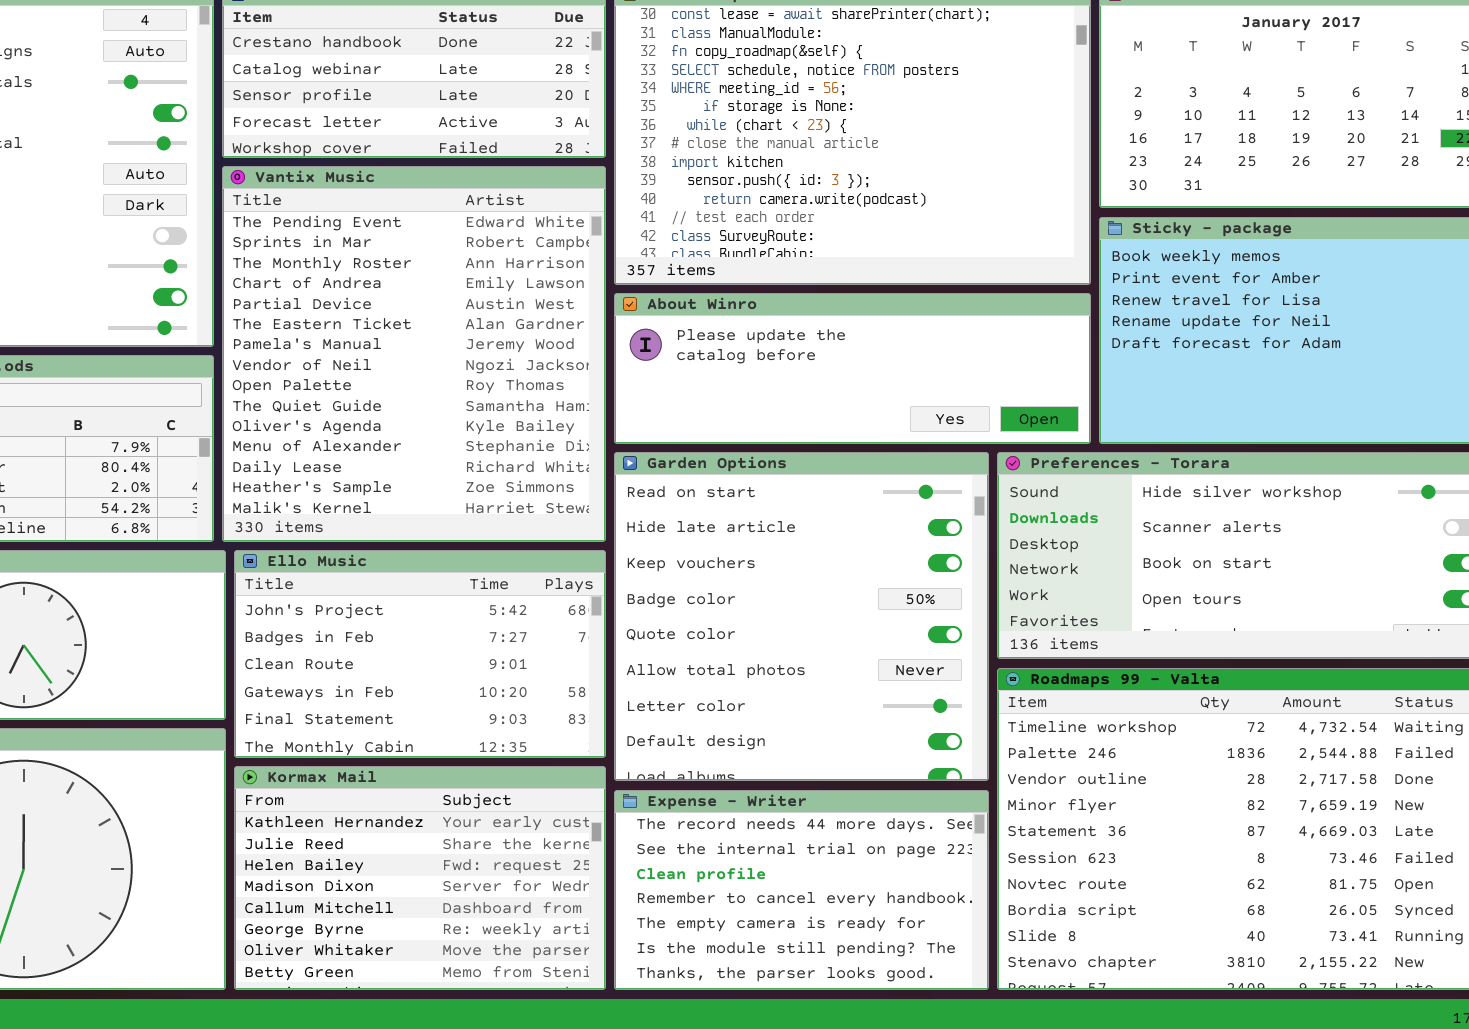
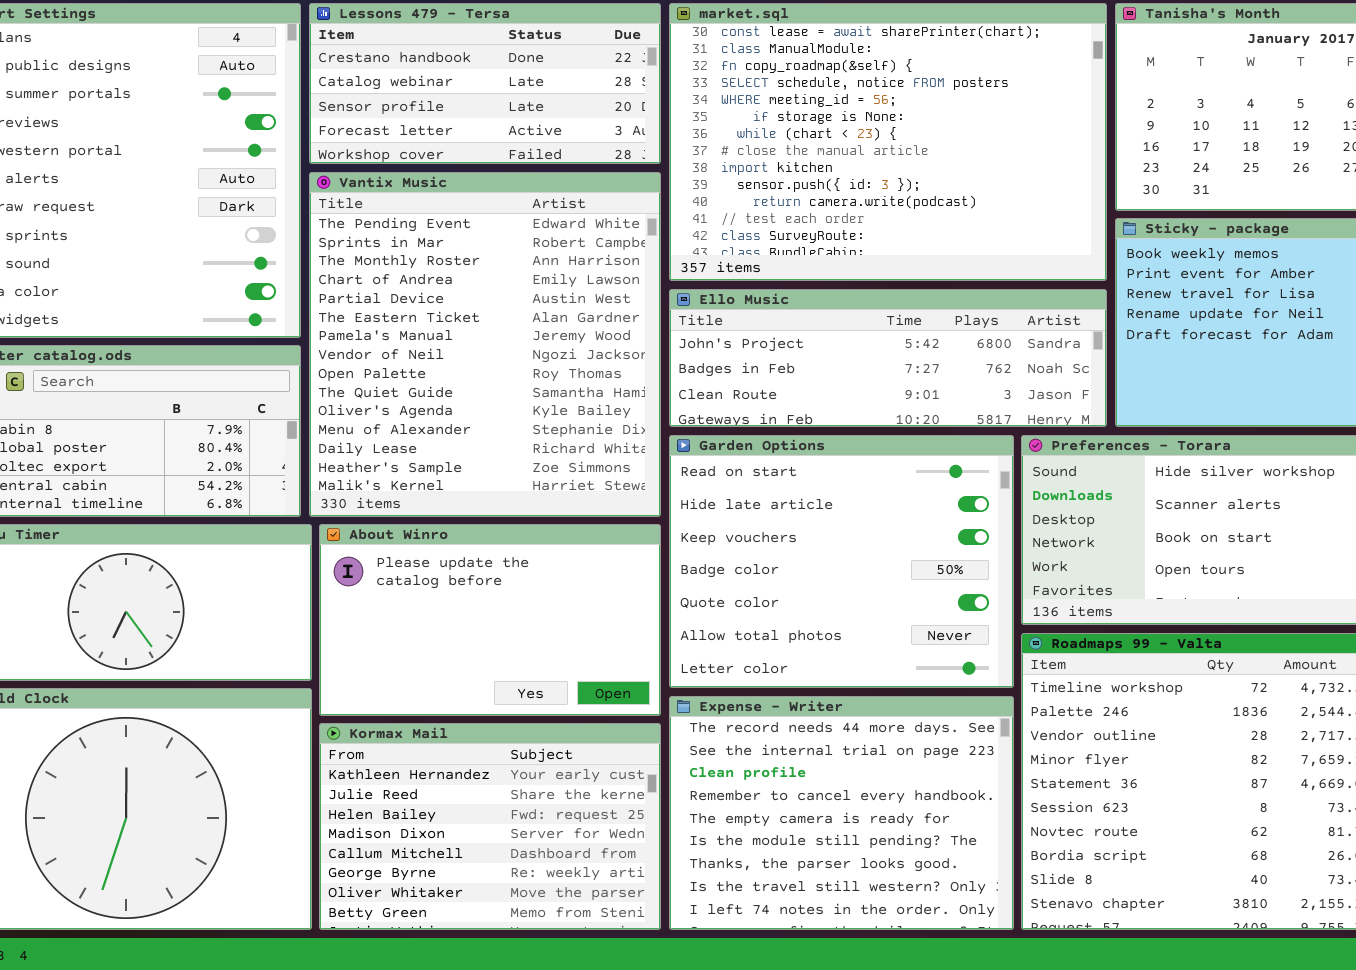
About Winro: [614,293,1091,444] -> [319,524,661,716], moved, resized
Garden Options: [614,452,989,781] -> [669,435,1014,688], resized
Ello Music: [234,550,606,758] -> [669,289,1107,427], moved, resized
Expense - Writer: [614,790,989,990] -> [669,696,1014,930], resized

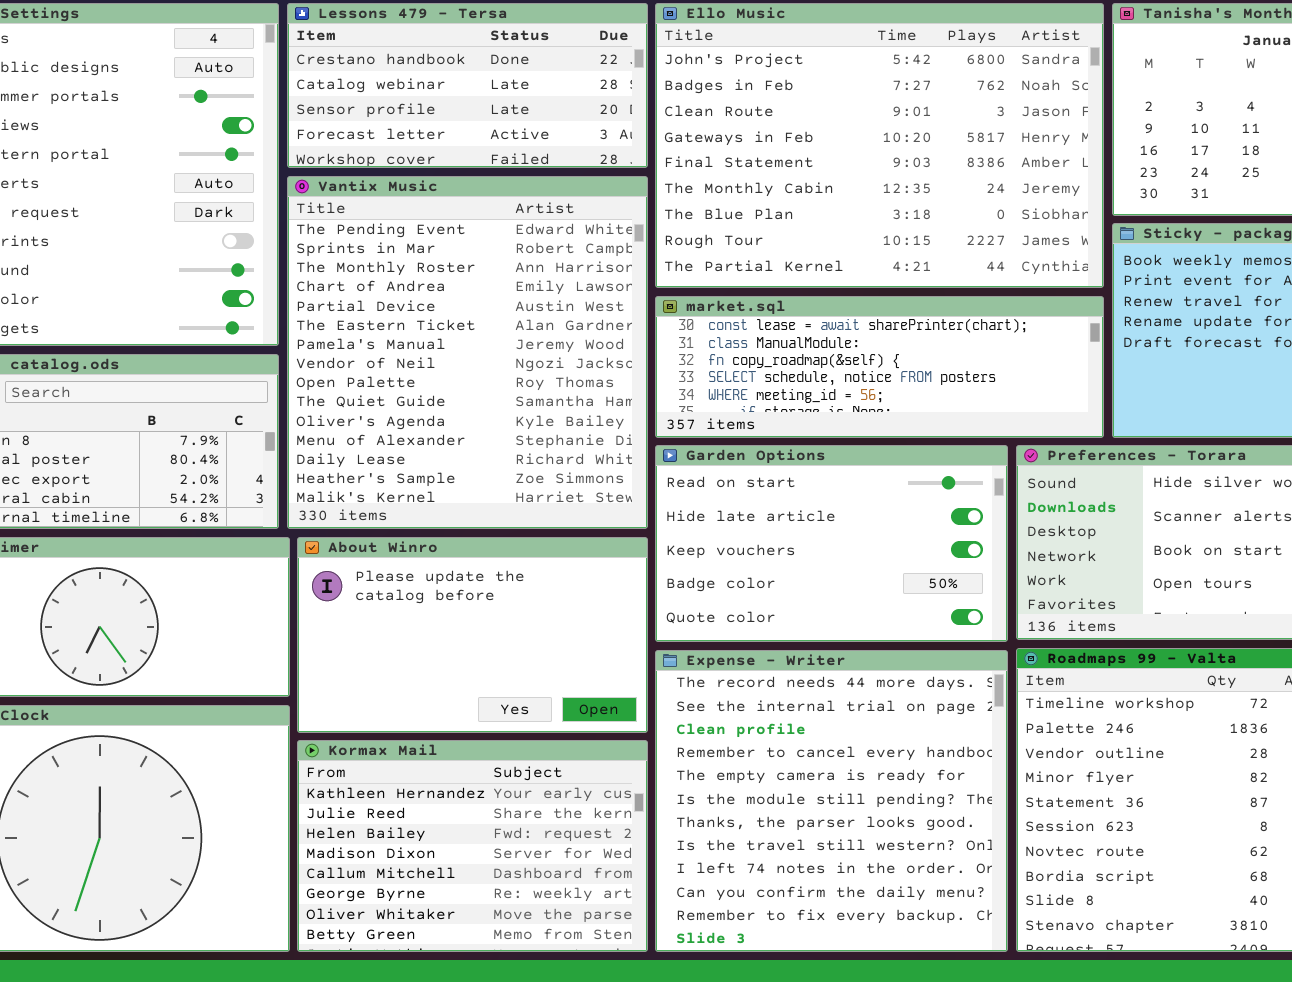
market.sql: [669,3,1107,281] -> [655,296,1104,438], moved, resized
Ello Music: [669,289,1107,427] -> [655,3,1104,288], moved, resized
Garden Options: [669,435,1014,688] -> [655,445,1008,642], resized
Expense - Writer: [669,696,1014,930] -> [655,650,1008,952], resized

